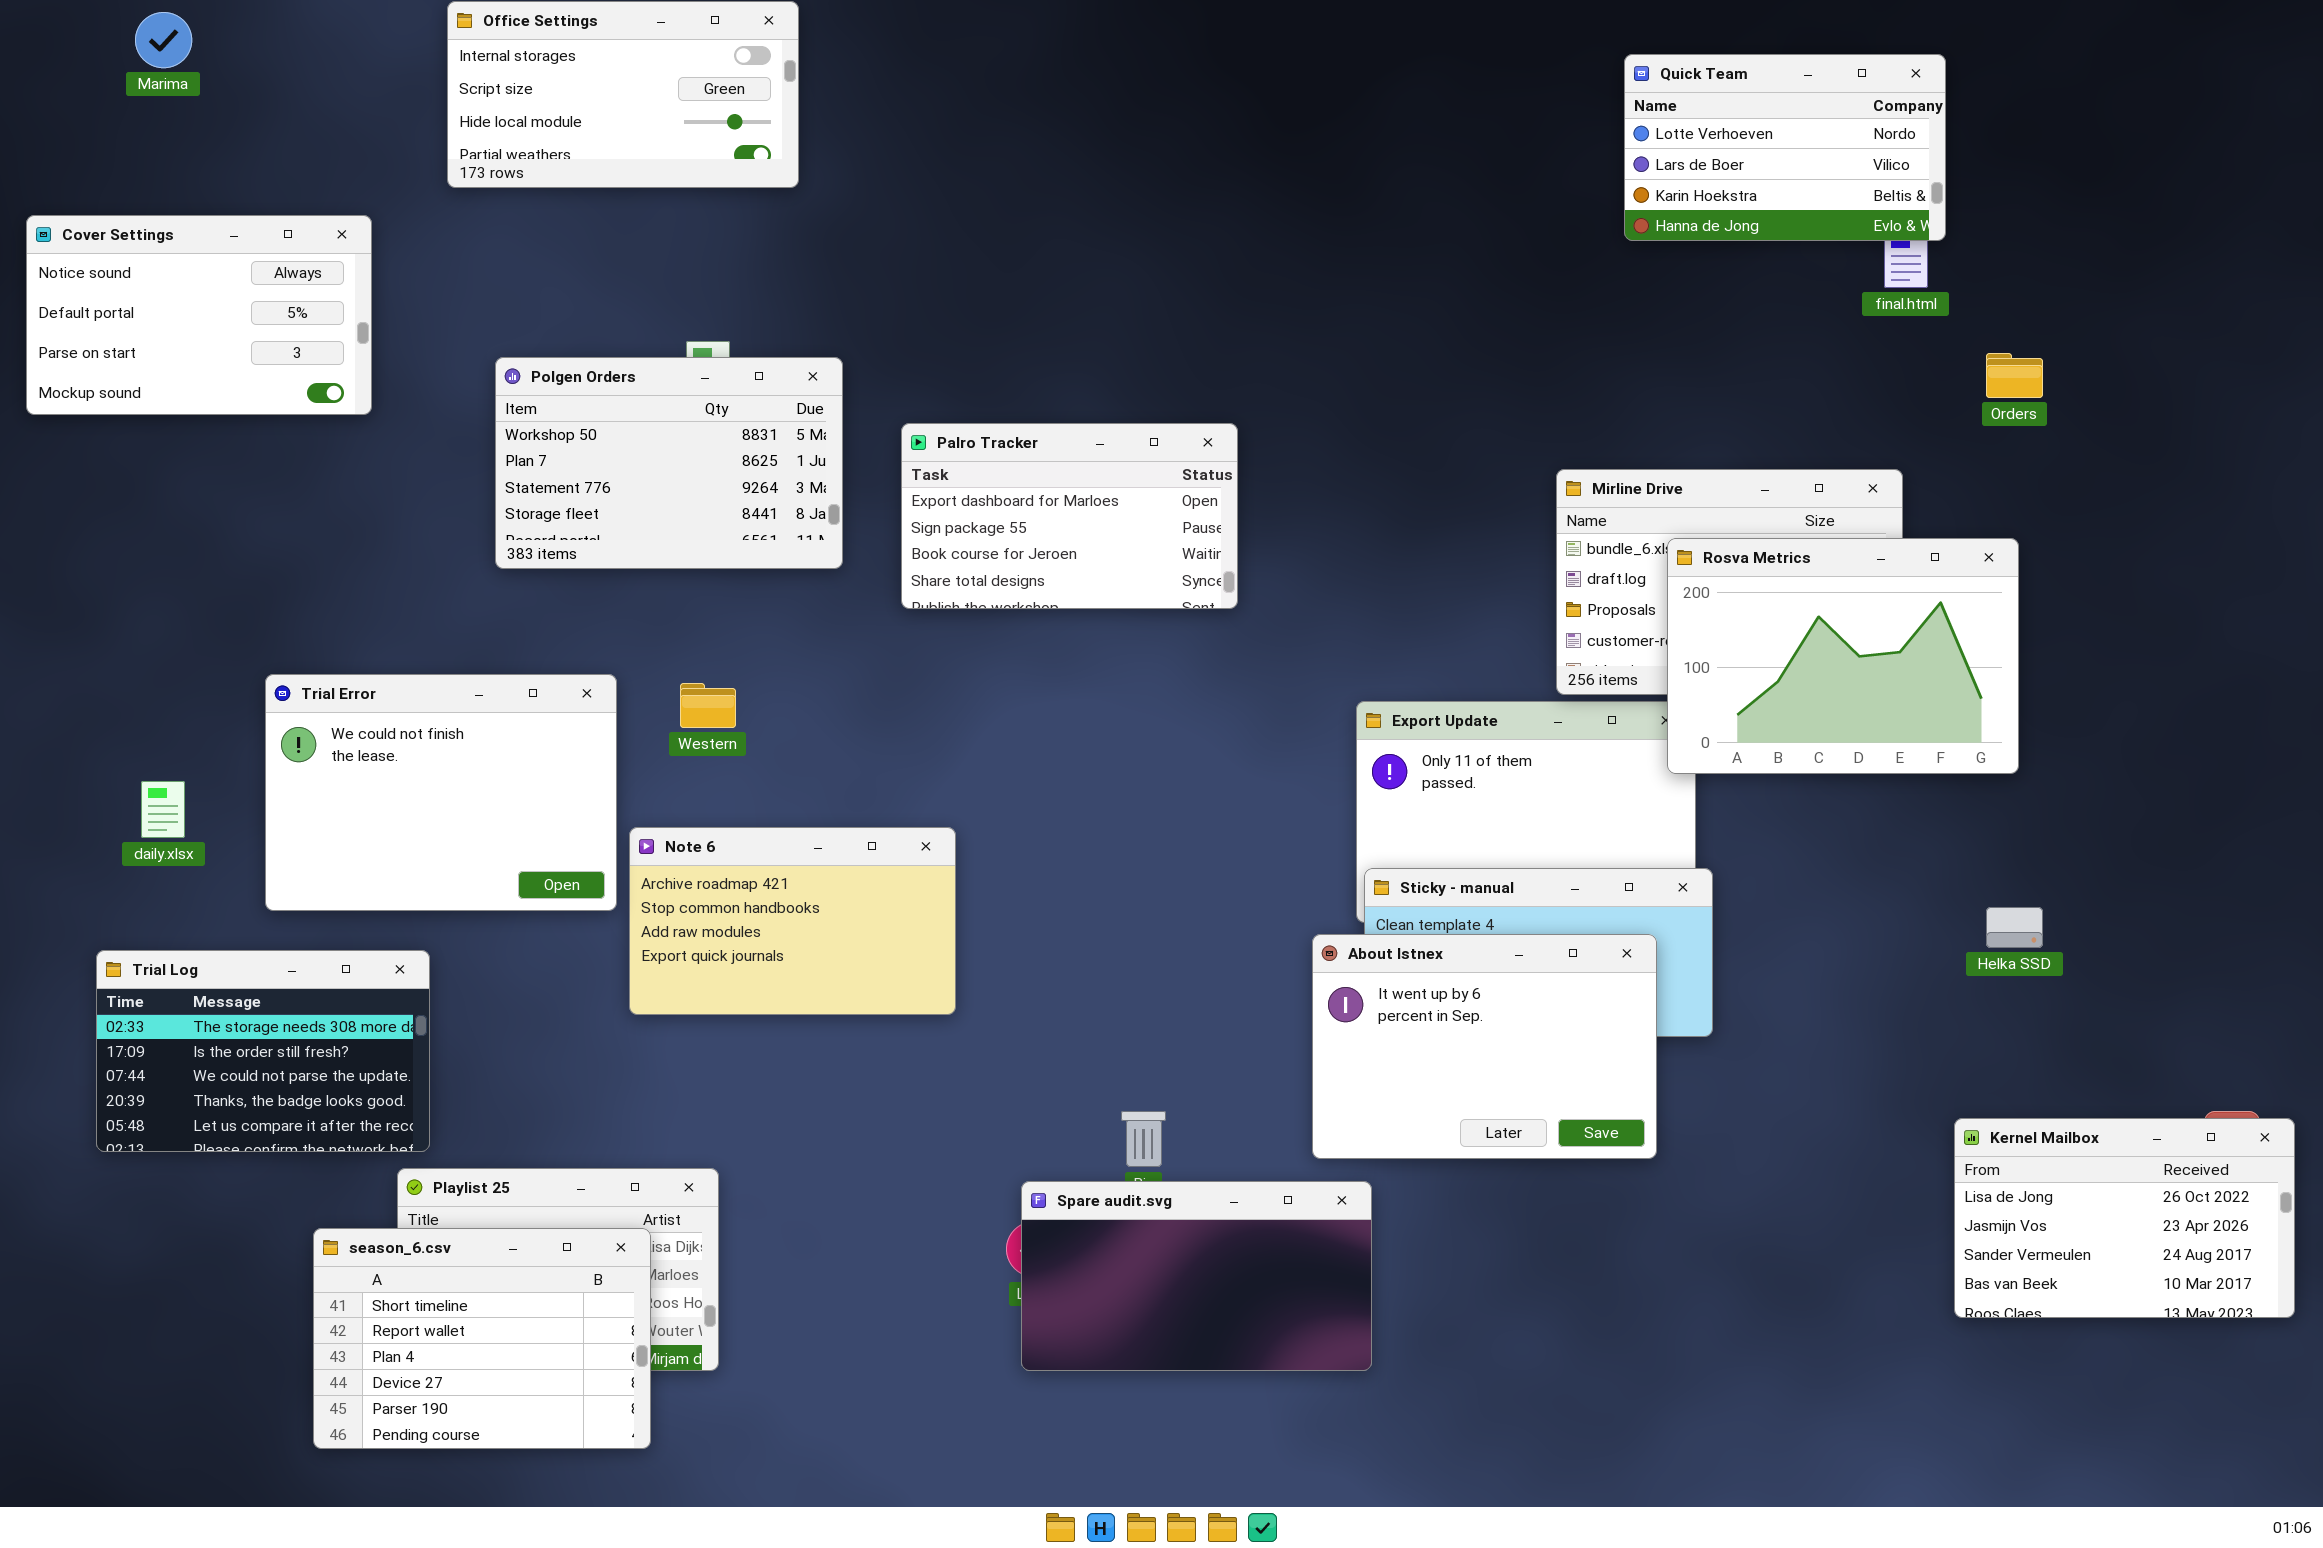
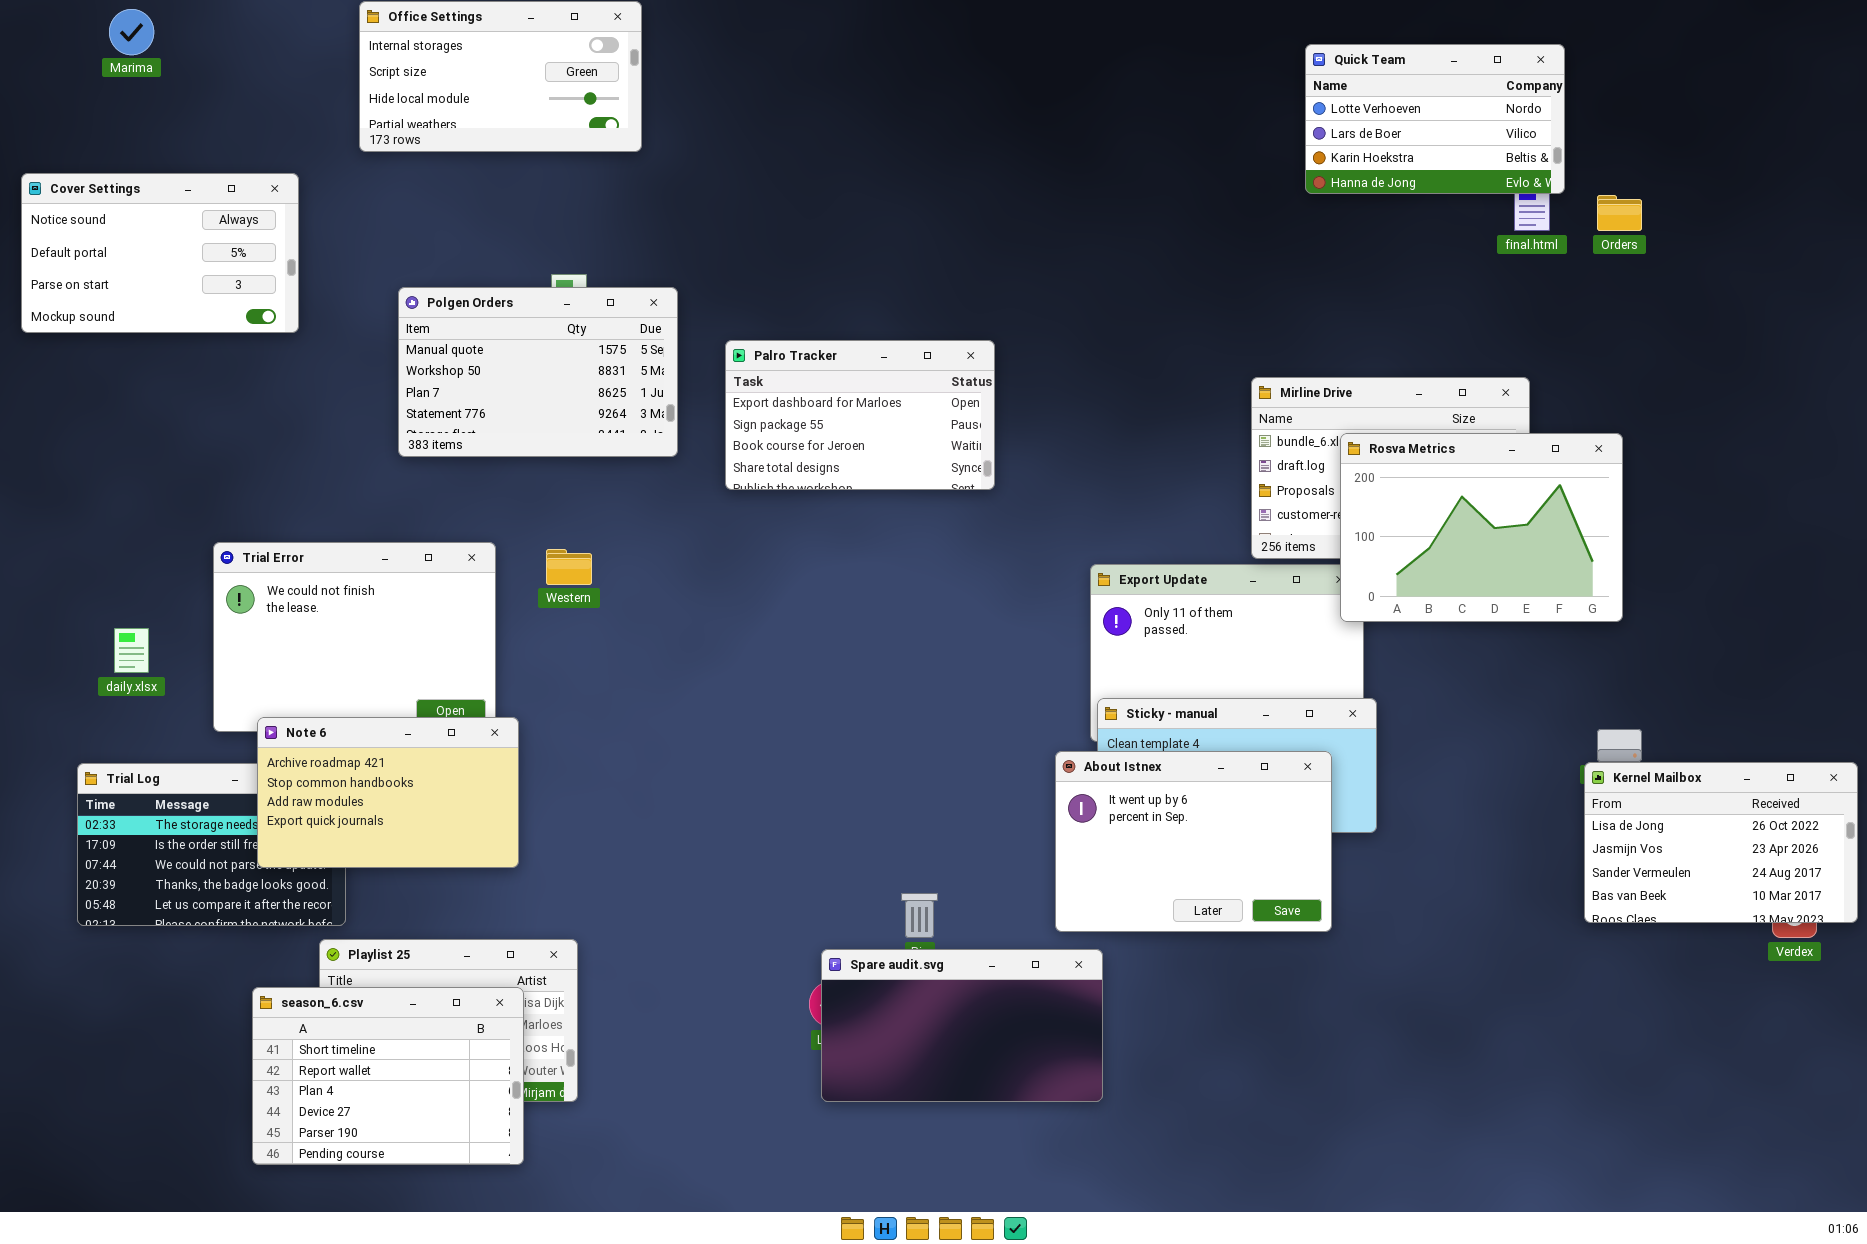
Orders: [1986,353,2043,398] -> [1597,195,1642,231], moved
Polgen Orders: [495,357,843,569] -> [398,287,678,457], scrolled up 1 row
Note 6: [629,827,956,1015] -> [257,717,519,868], moved
Kernel Mailbox: [1954,1118,2295,1318] -> [1584,762,1858,923], moved

